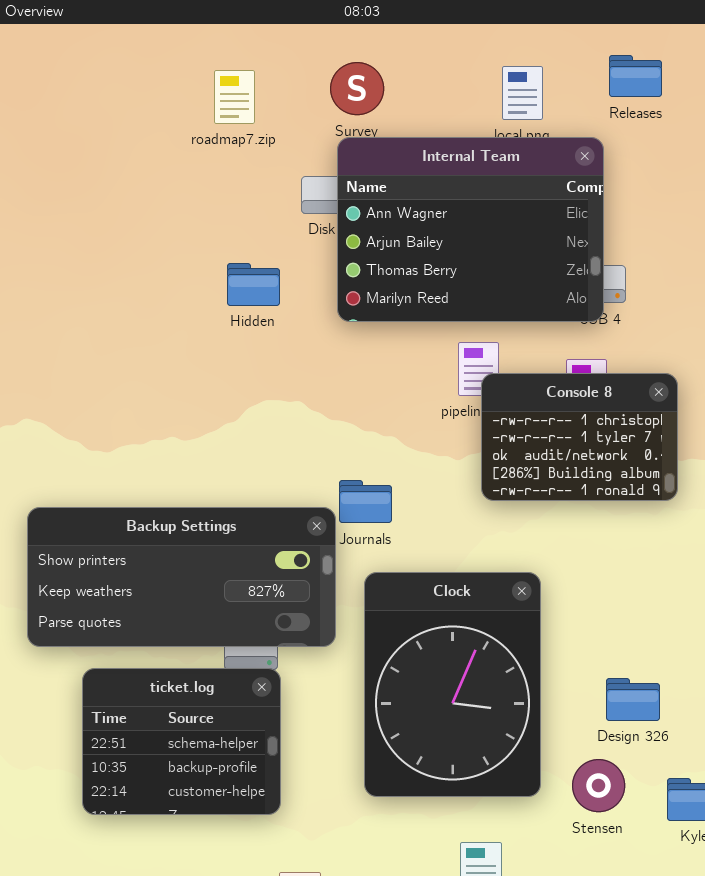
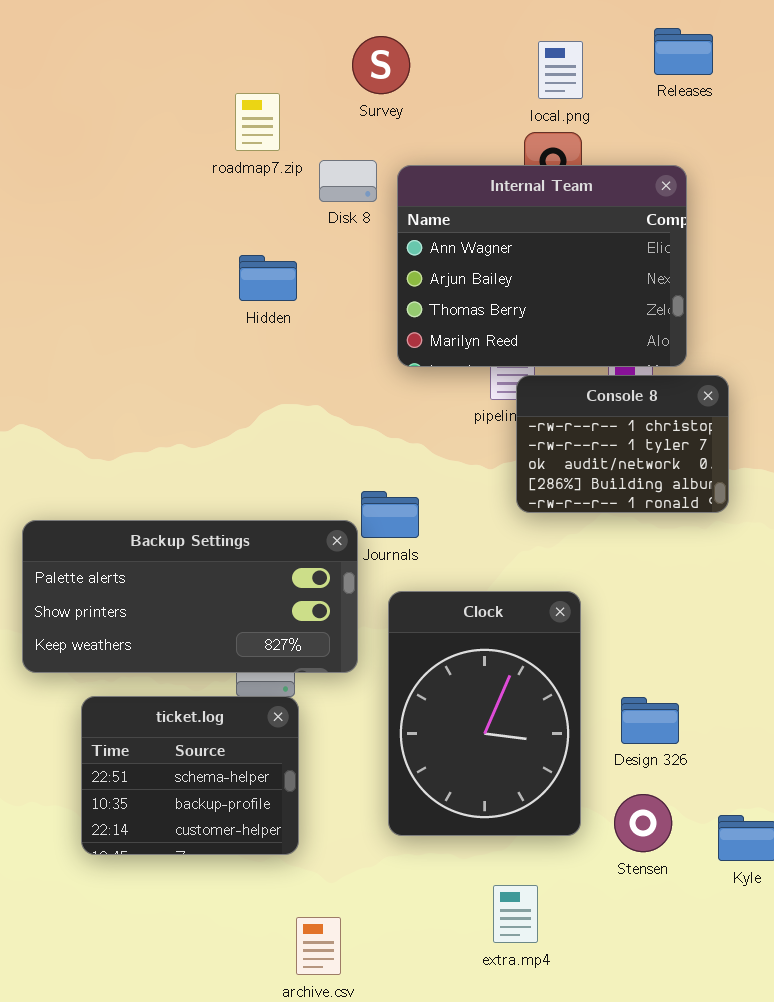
roadmap7.zip: [214,70,255,124] -> [235,93,280,151], moved
Internal Team: [337,137,604,322] -> [397,165,687,367], moved
Backup Settings: [27,507,336,647] -> [22,520,358,673], scrolled up 1 row
Design 326: [606,678,660,721] -> [621,697,679,744], moved

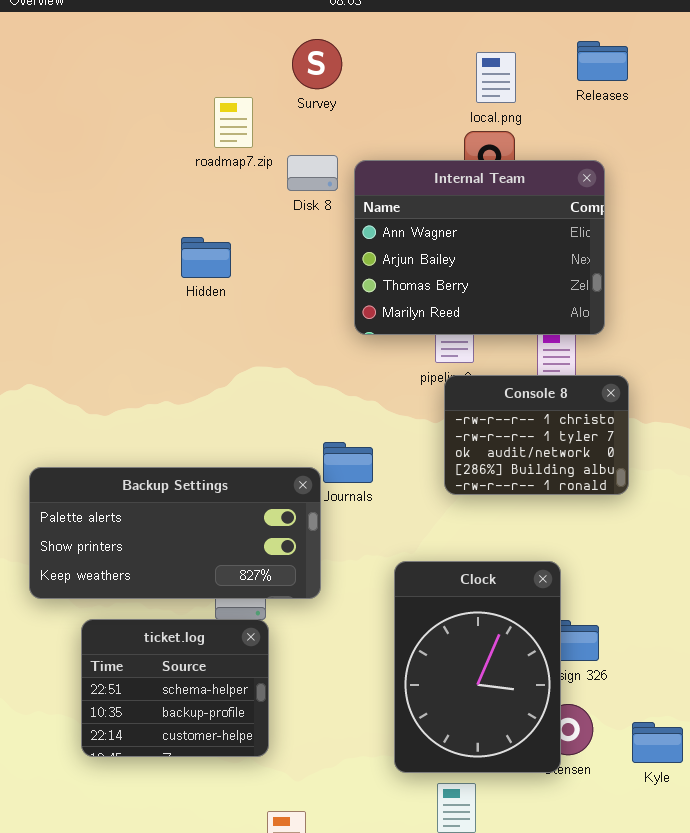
Survey: [352,36,410,94] -> [292,39,342,89], moved
Hidden: [239,255,297,301] -> [181,237,231,278], moved
Console 8: [516,375,729,513] -> [444,375,629,495], moved
Clock: [388,591,581,836] -> [394,561,561,773], moved

